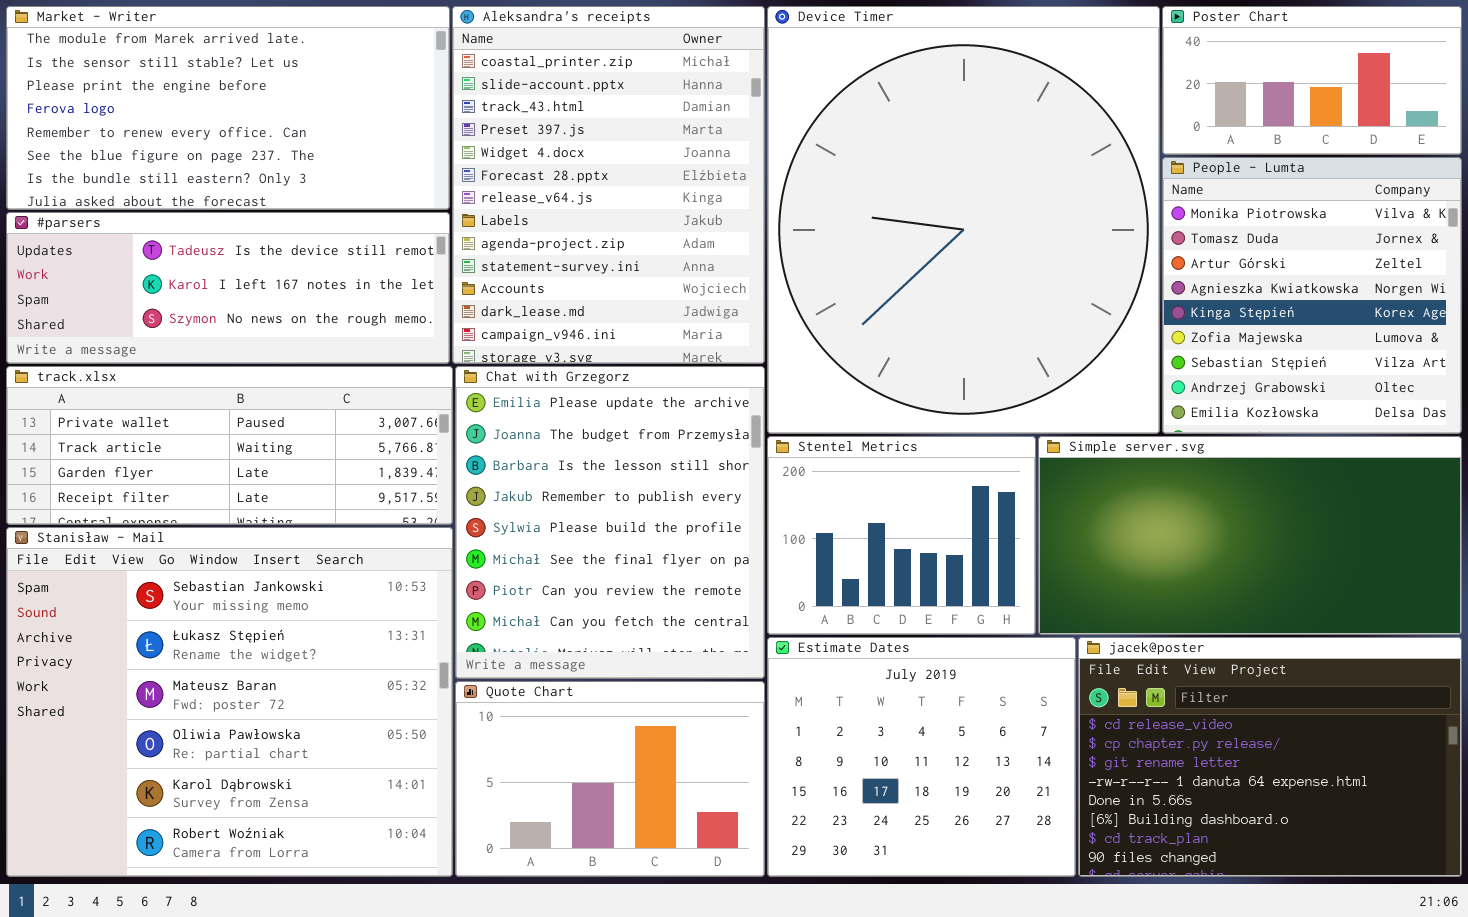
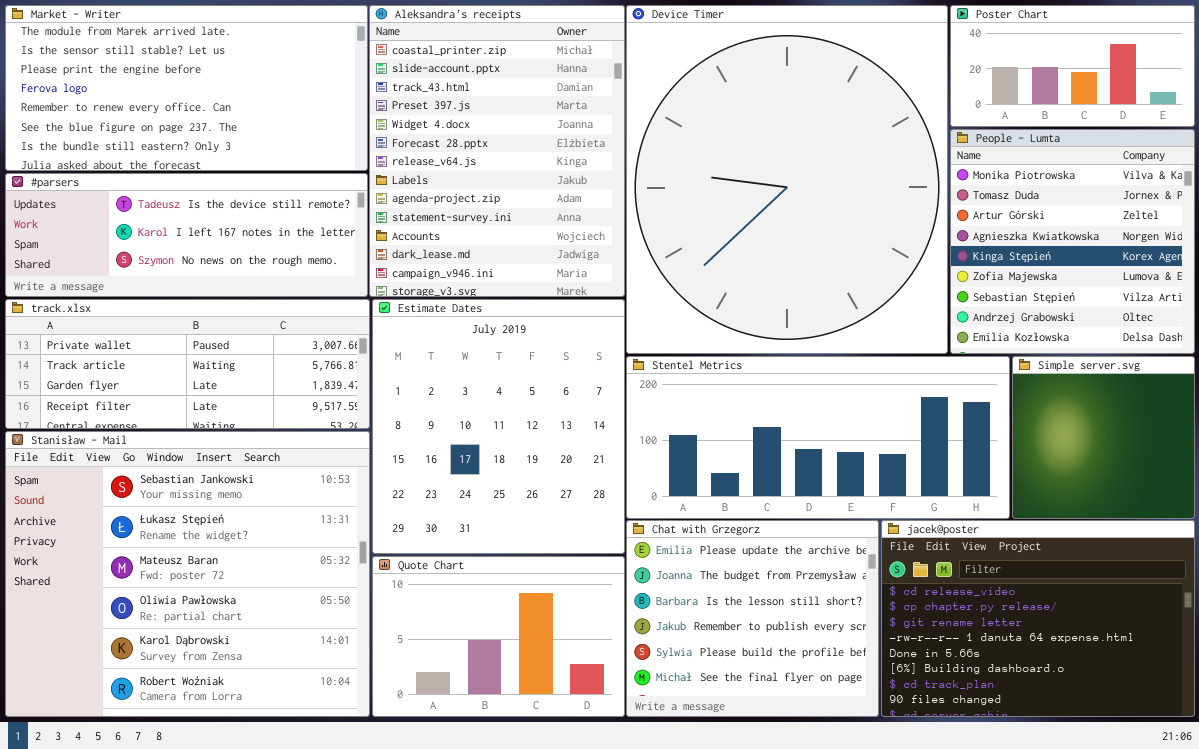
Chat with Grzegorz: [455,366,765,679] -> [626,520,879,717], moved, resized
Stentel Metrics: [767,436,1036,635] -> [626,356,1010,519], resized
Simple server.svg: [1038,436,1462,635] -> [1012,356,1195,519], resized
Estimate Dates: [767,637,1076,877] -> [372,299,625,554], moved, resized

